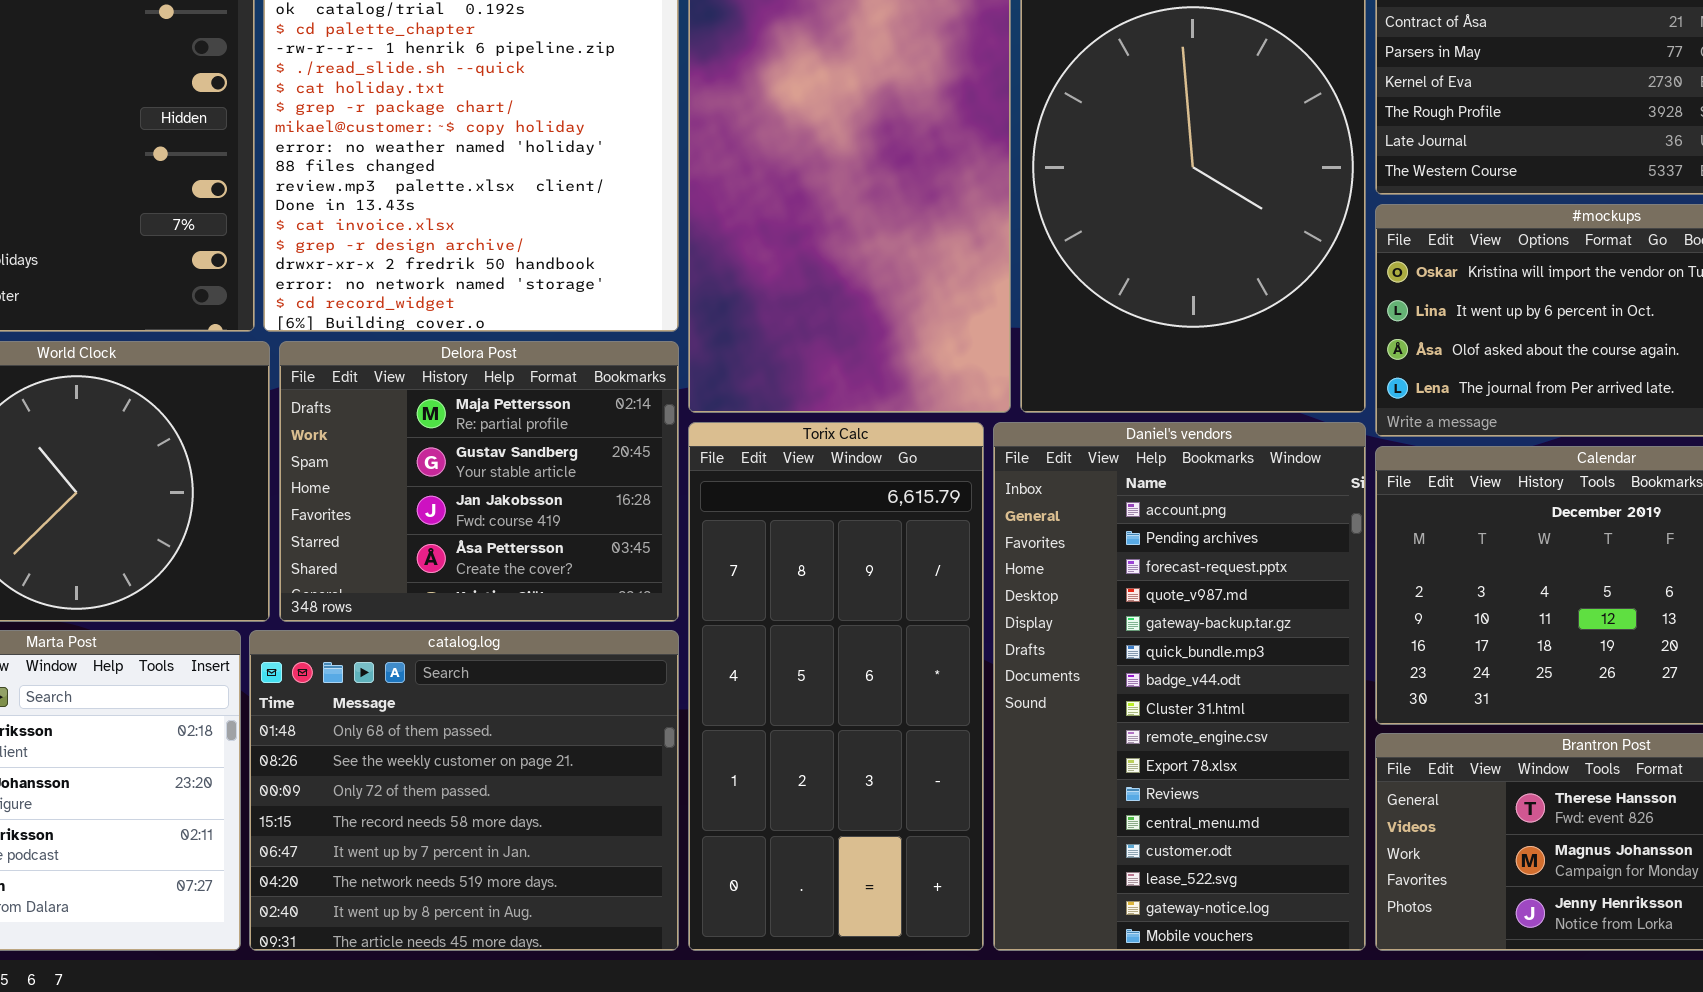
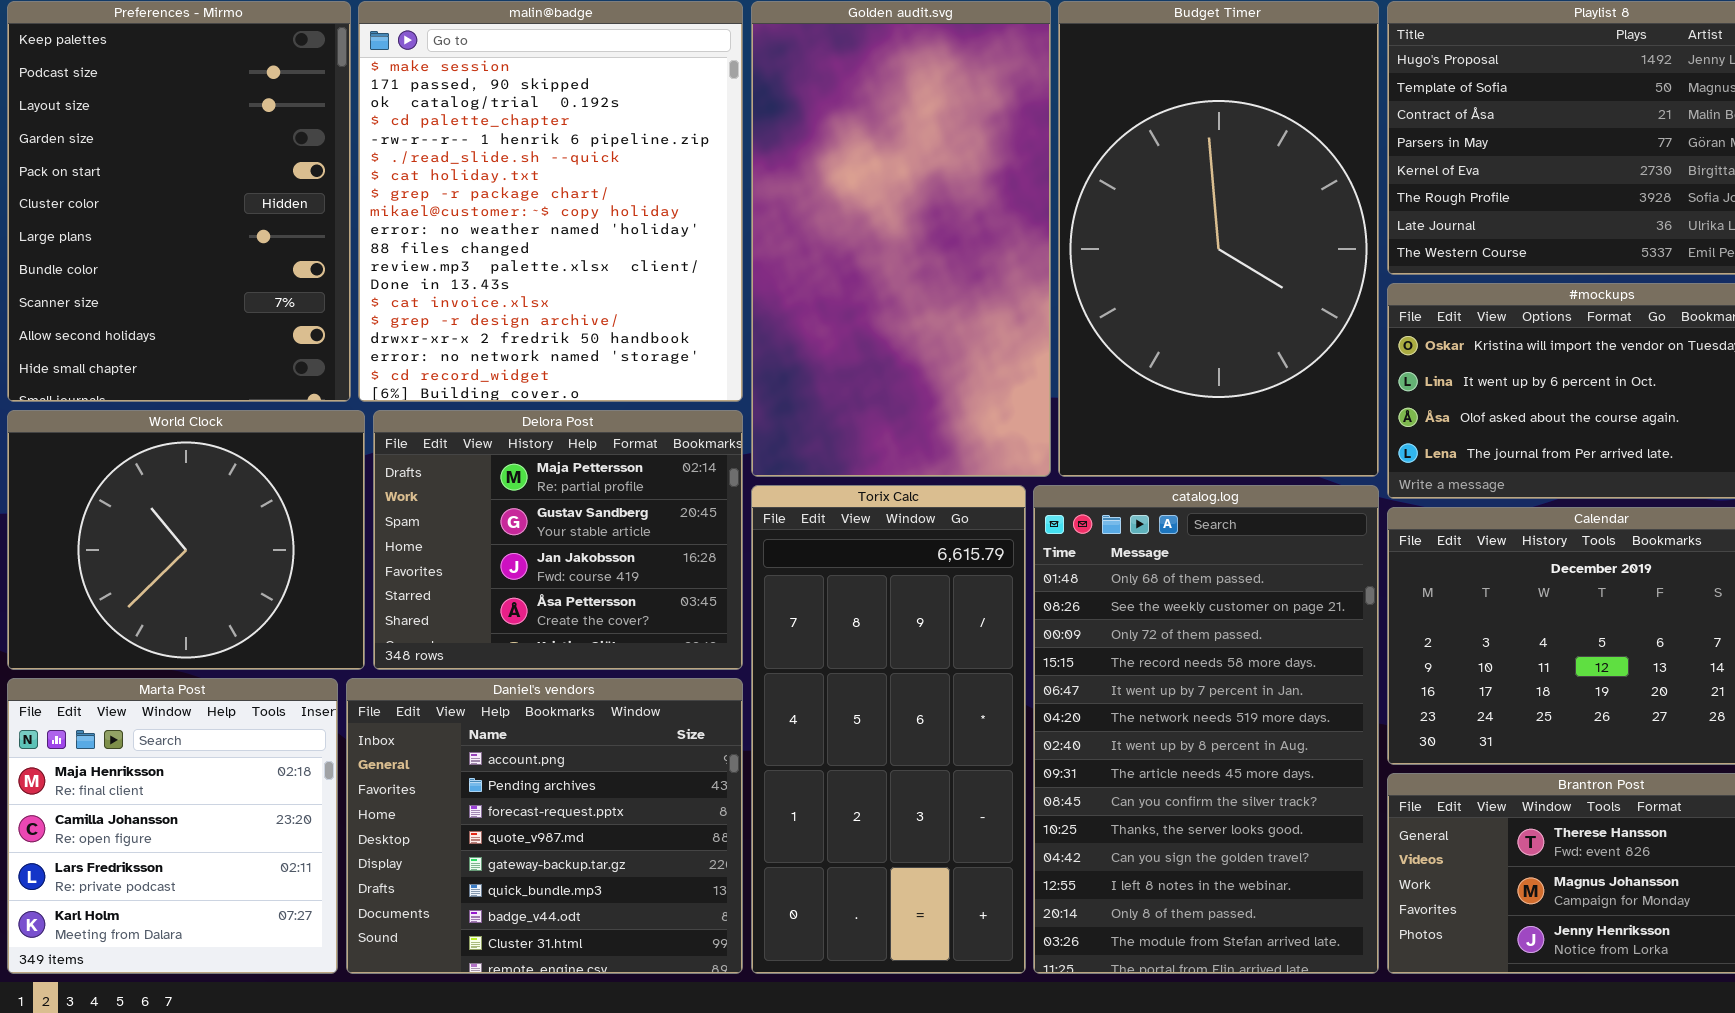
Daniel's vendors: [993,422,1366,951] -> [346,678,743,974], moved, resized
catalog.log: [249,630,679,951] -> [1033,485,1379,974], moved, resized

